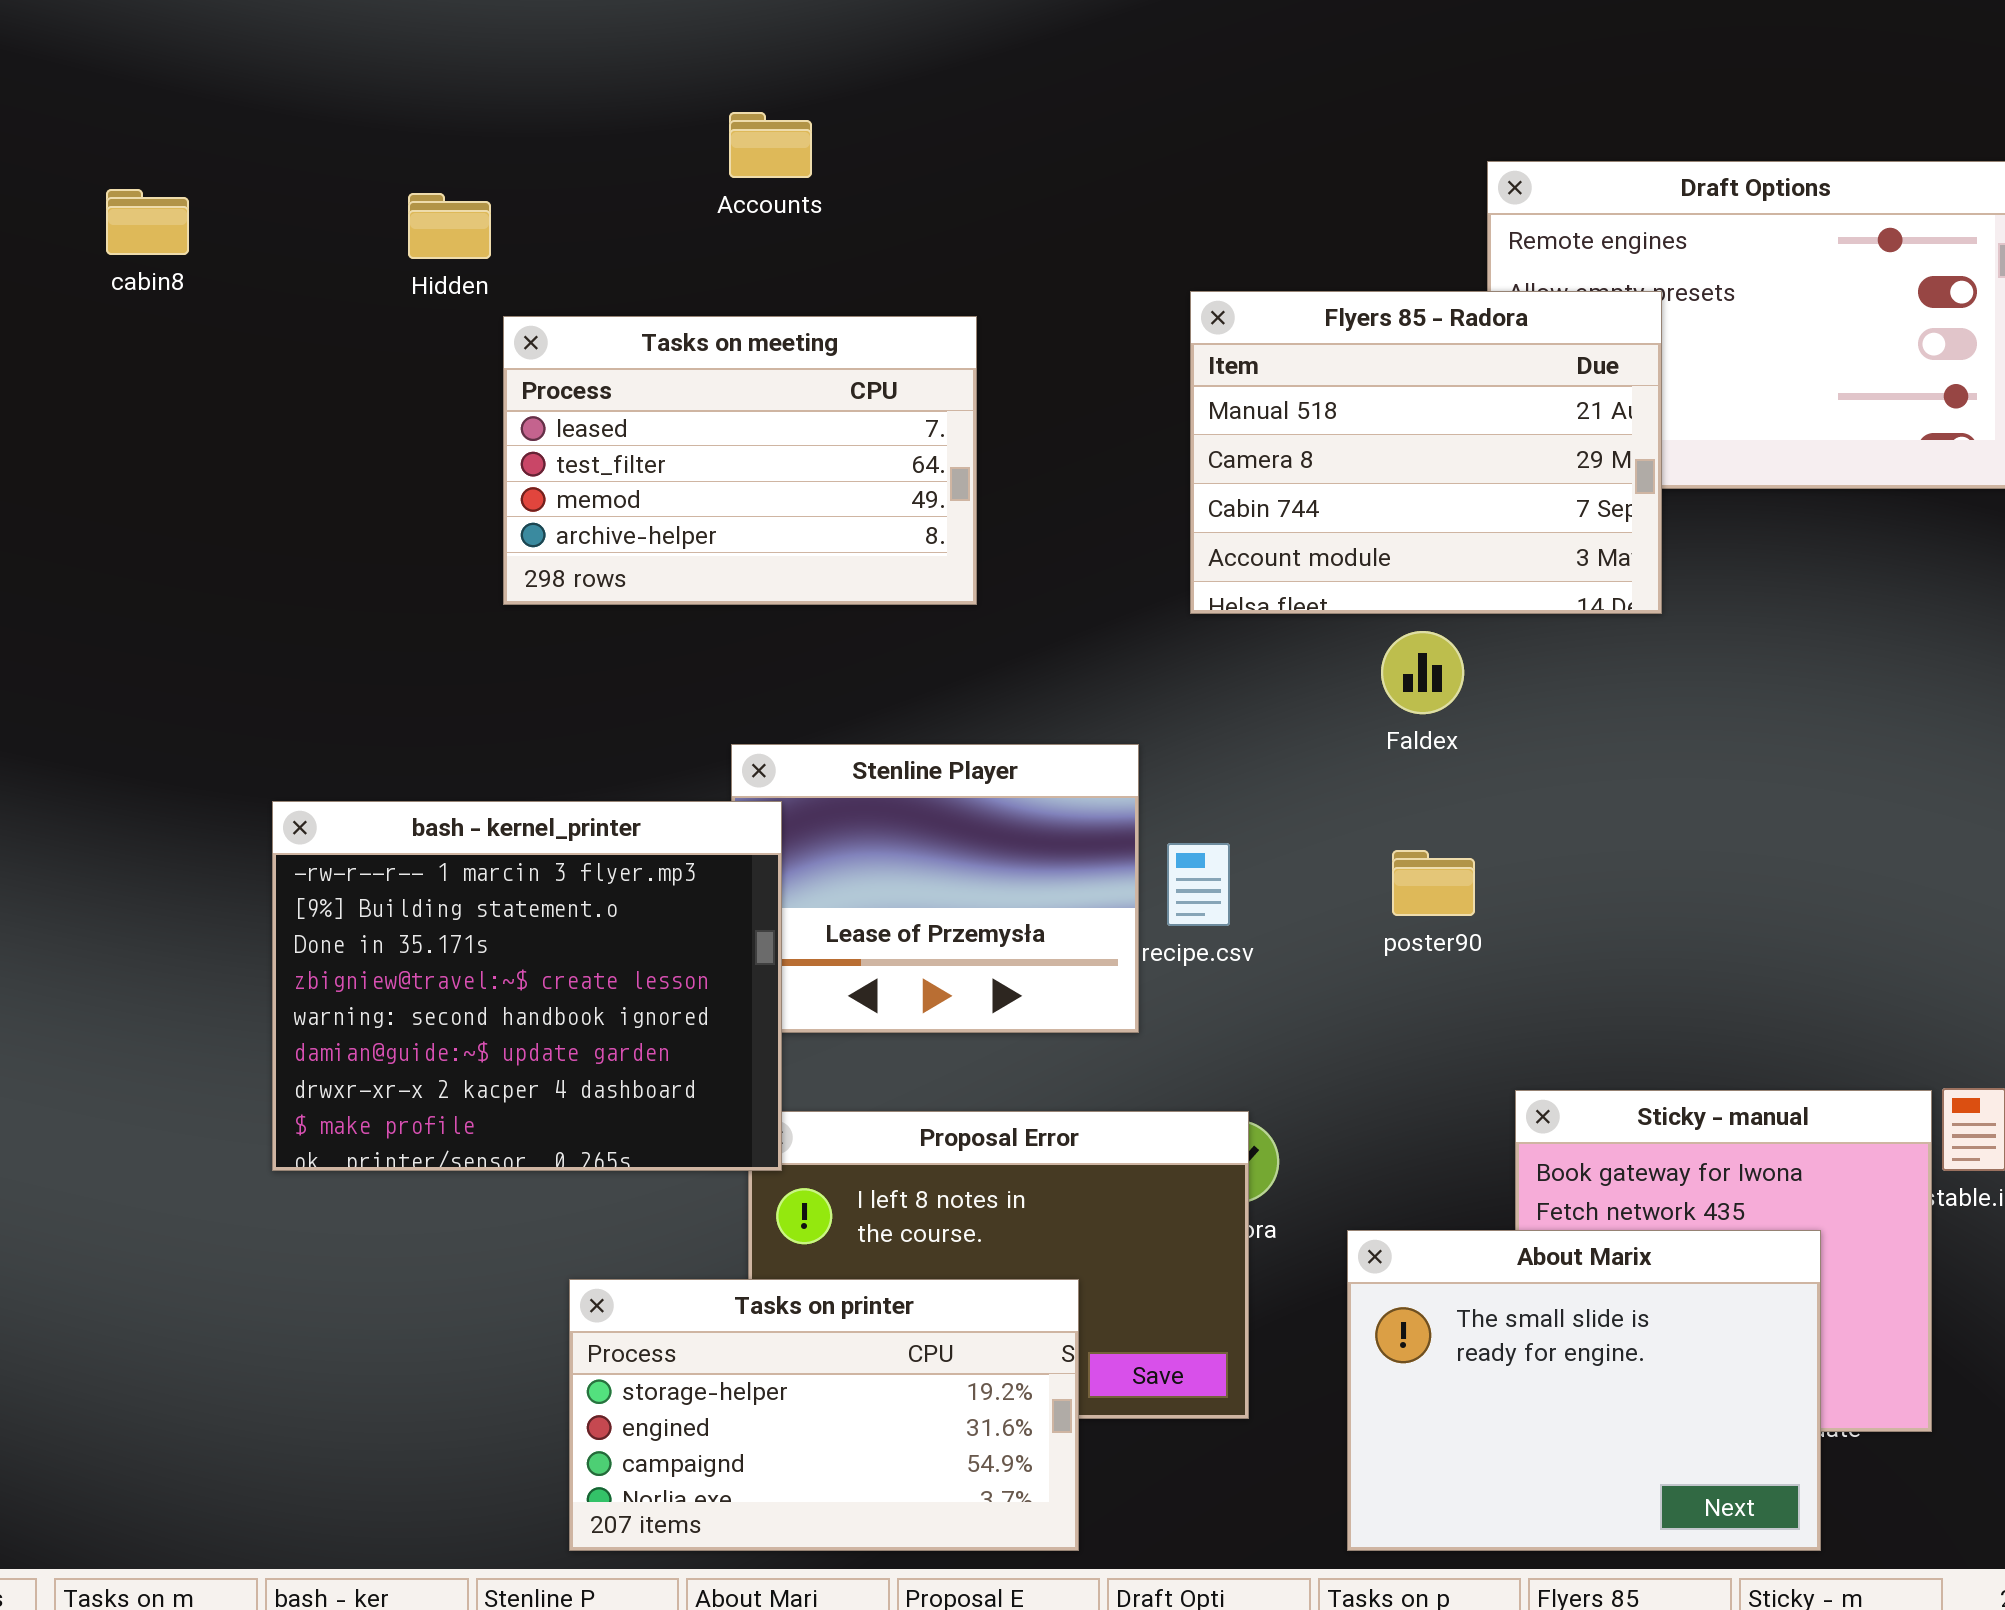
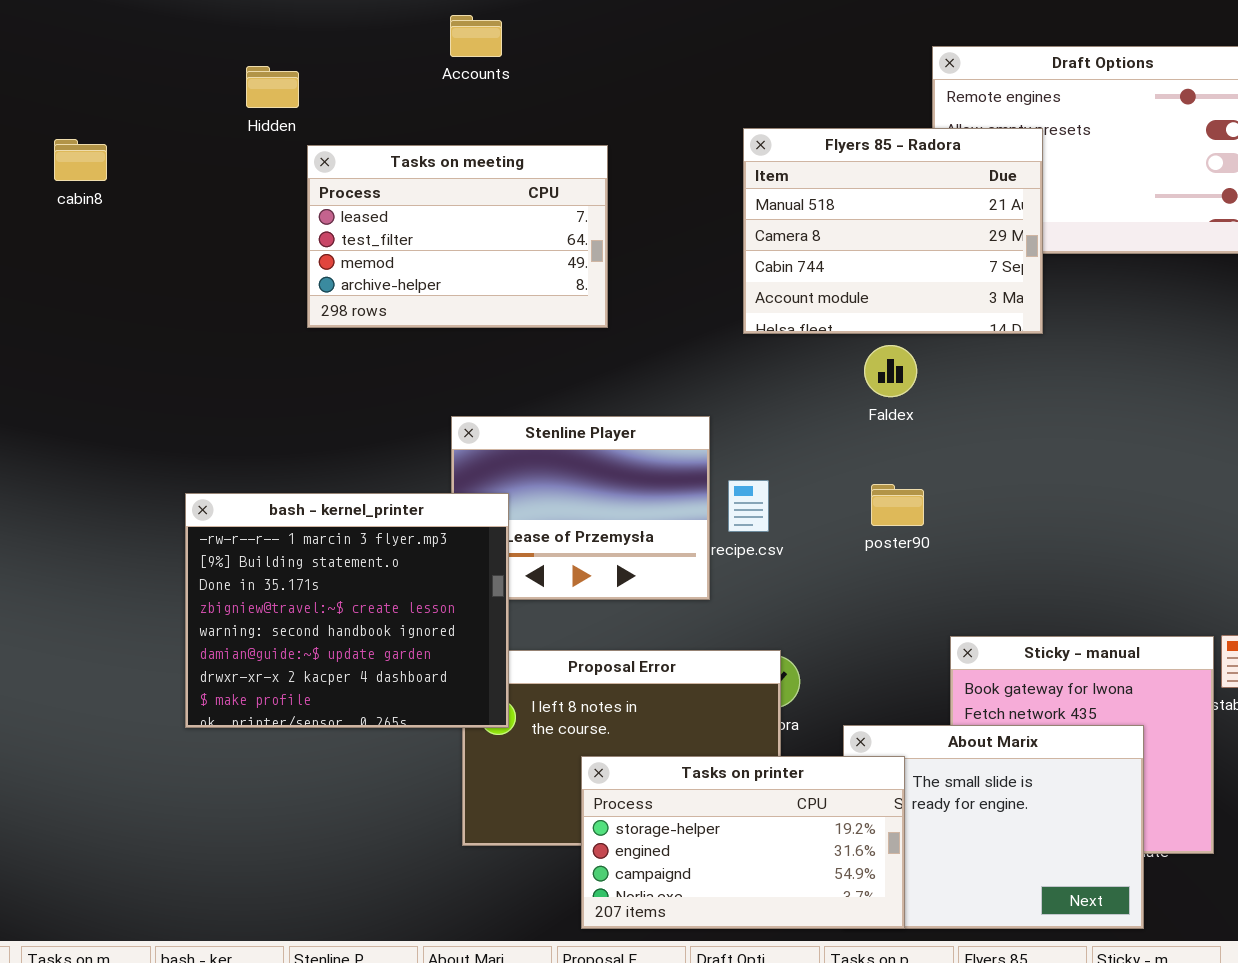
cabin8: [106,189,189,255] -> [54,139,107,181], moved
bash - kernel_printer: [272,801,782,1171] -> [185,493,509,728], moved
Tasks on printer: [569,1279,1079,1551] -> [581,756,905,929], moved

